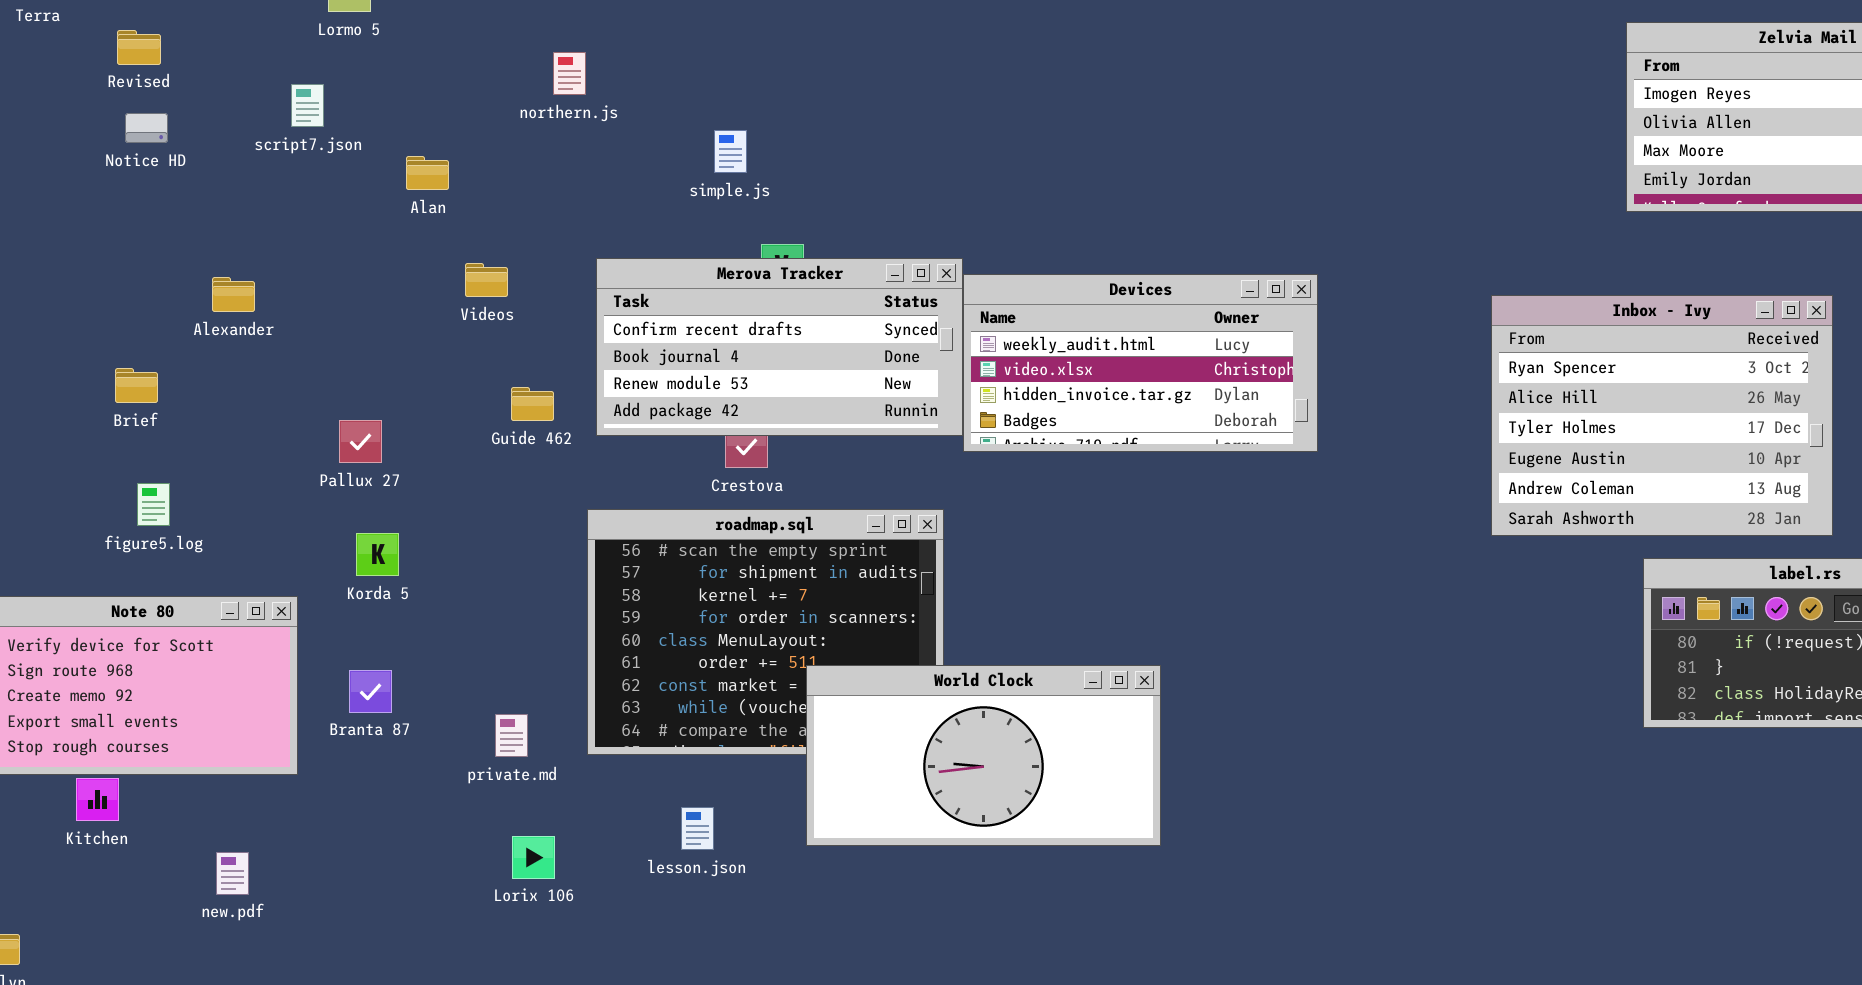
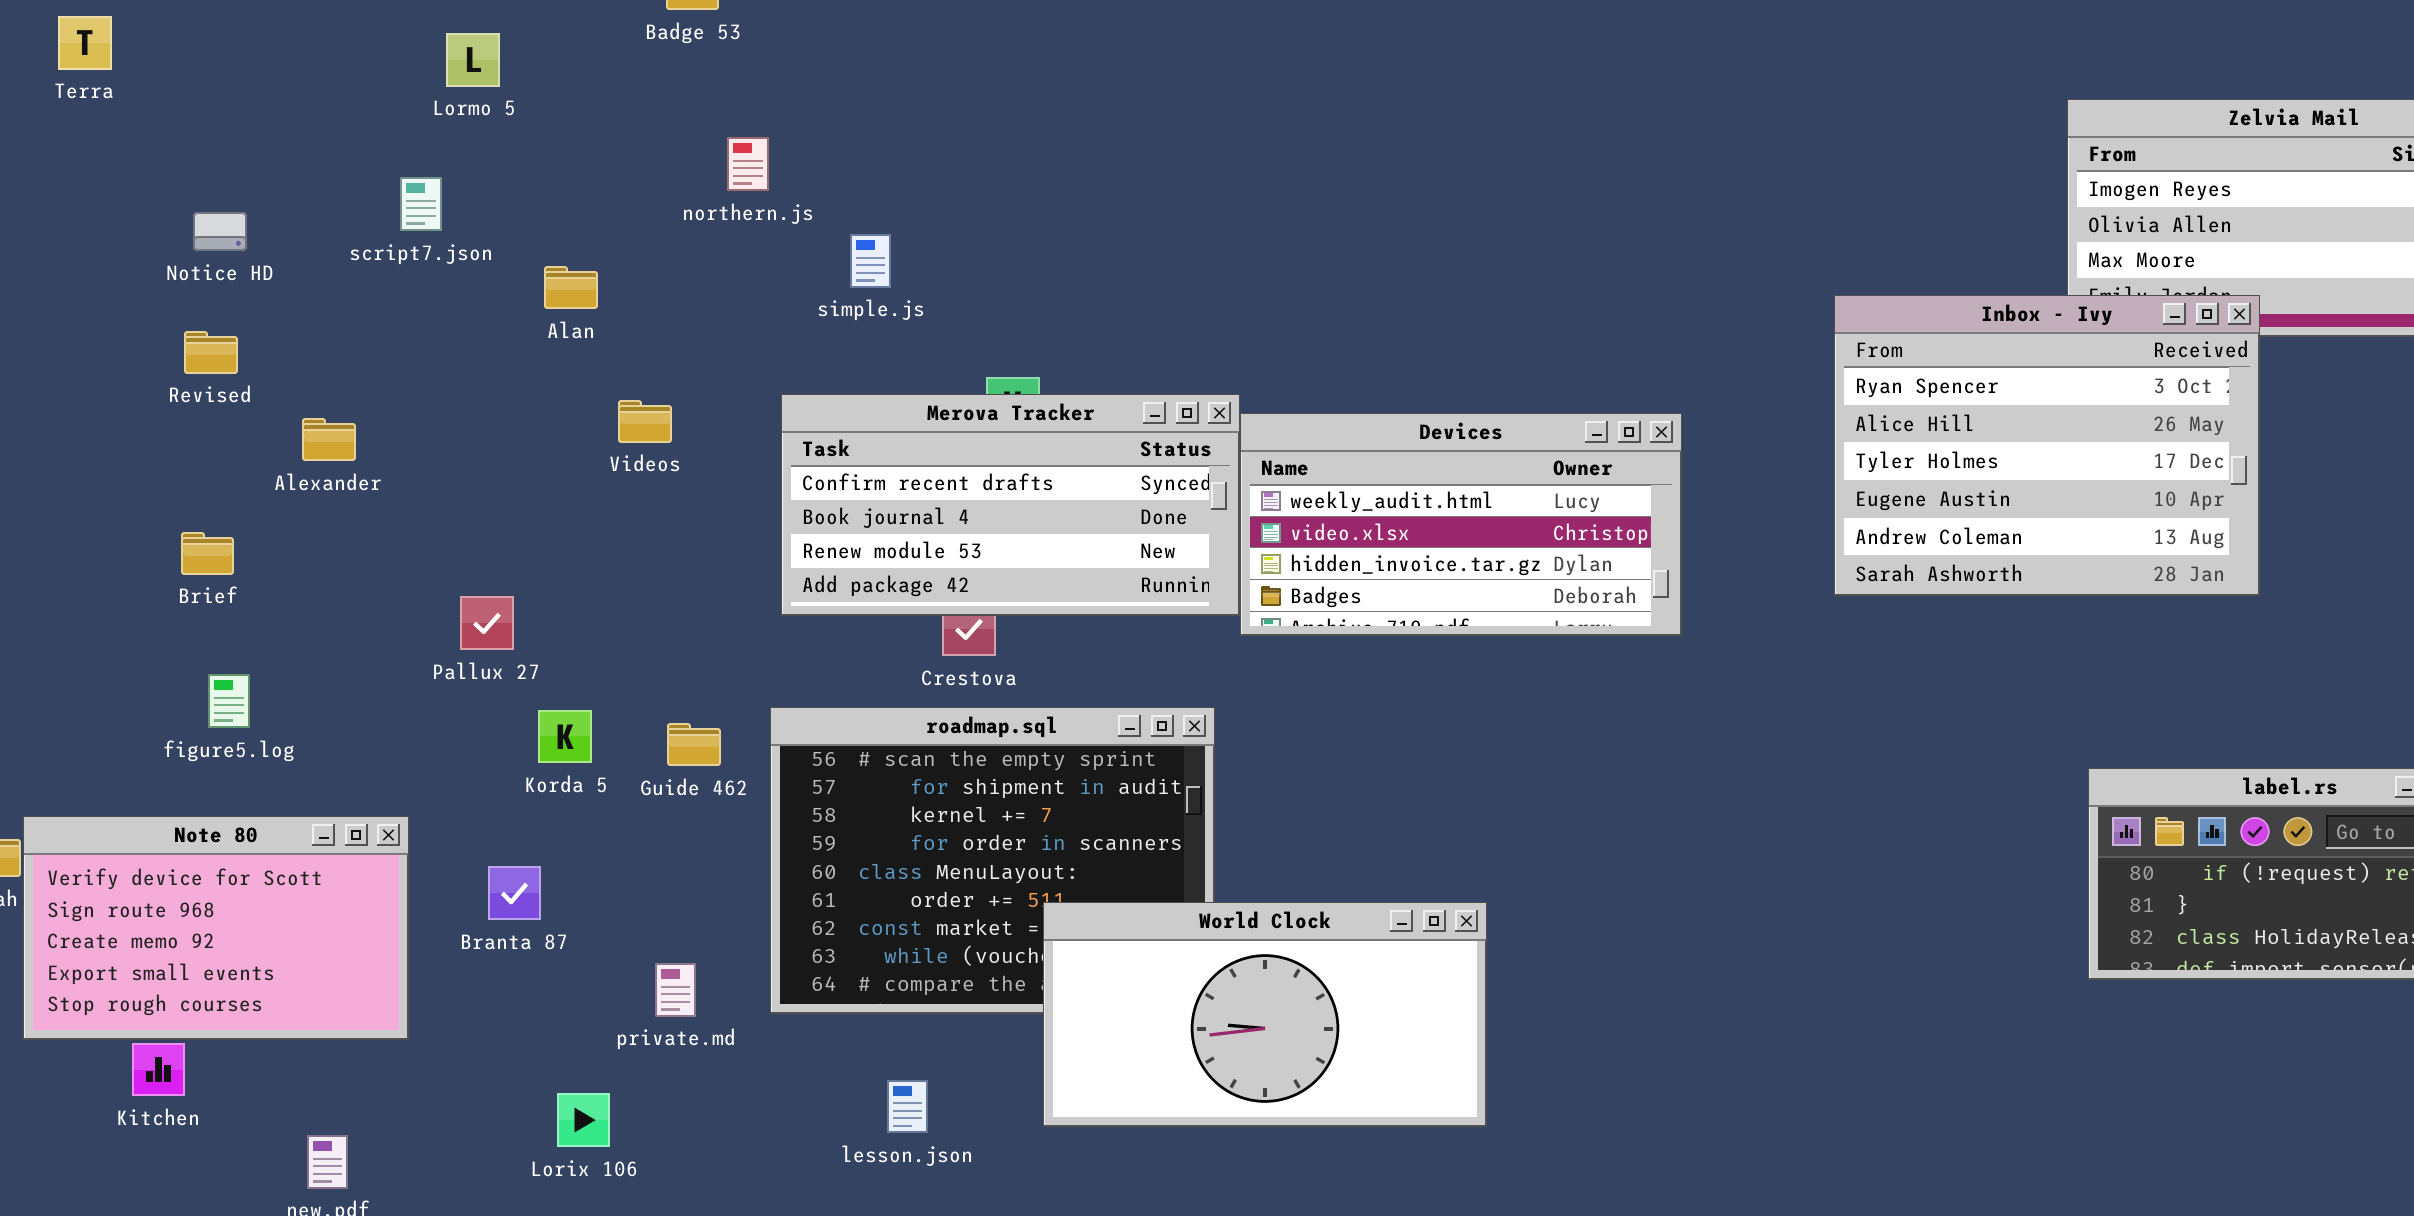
Revised: [117,30,161,65] -> [184,331,238,374], moved
simple.js: [714,130,747,173] -> [850,234,891,288], moved
Inbox - Ivy: [1491,295,1833,536] -> [1834,295,2260,596], moved
Guide 462: [511,387,554,421] -> [667,723,721,766], moved
Korda 5: [356,533,399,576] -> [538,710,592,763], moved
Branta 87: [349,670,392,713] -> [488,866,541,920], moved
Lorix 106: [512,836,555,879] -> [557,1093,610,1147], moved

